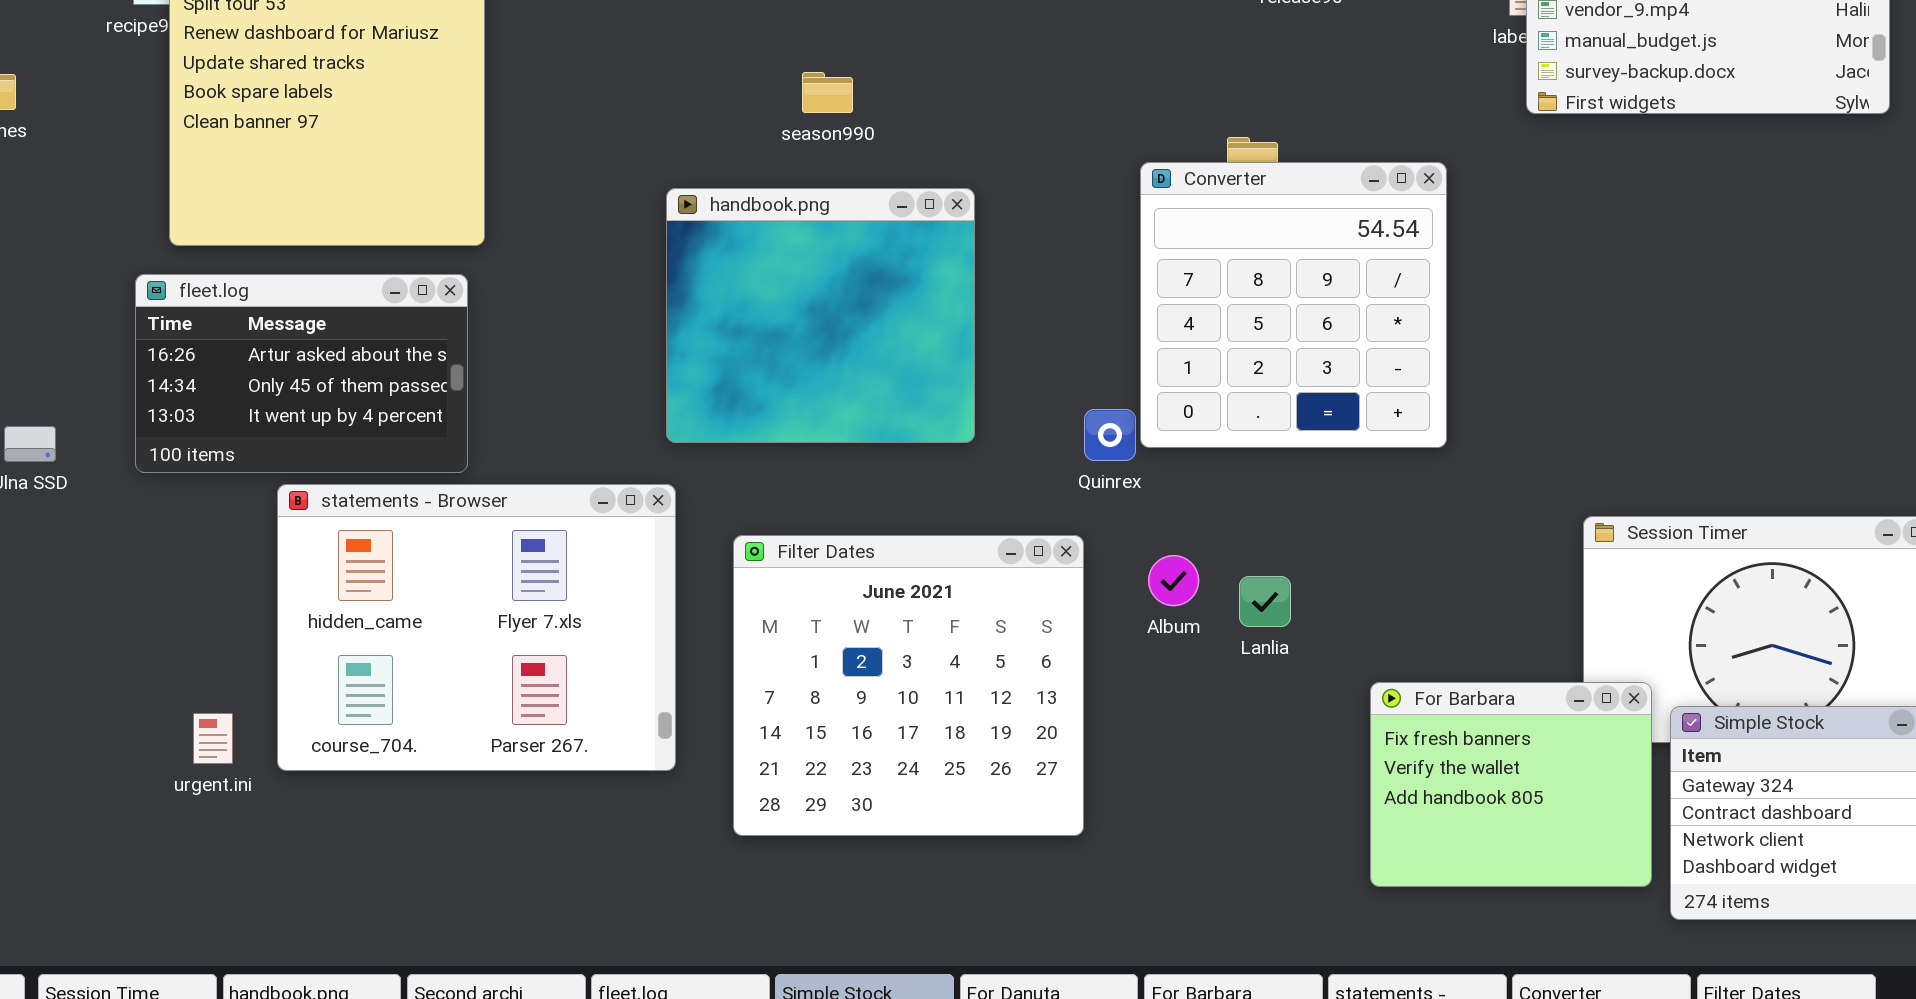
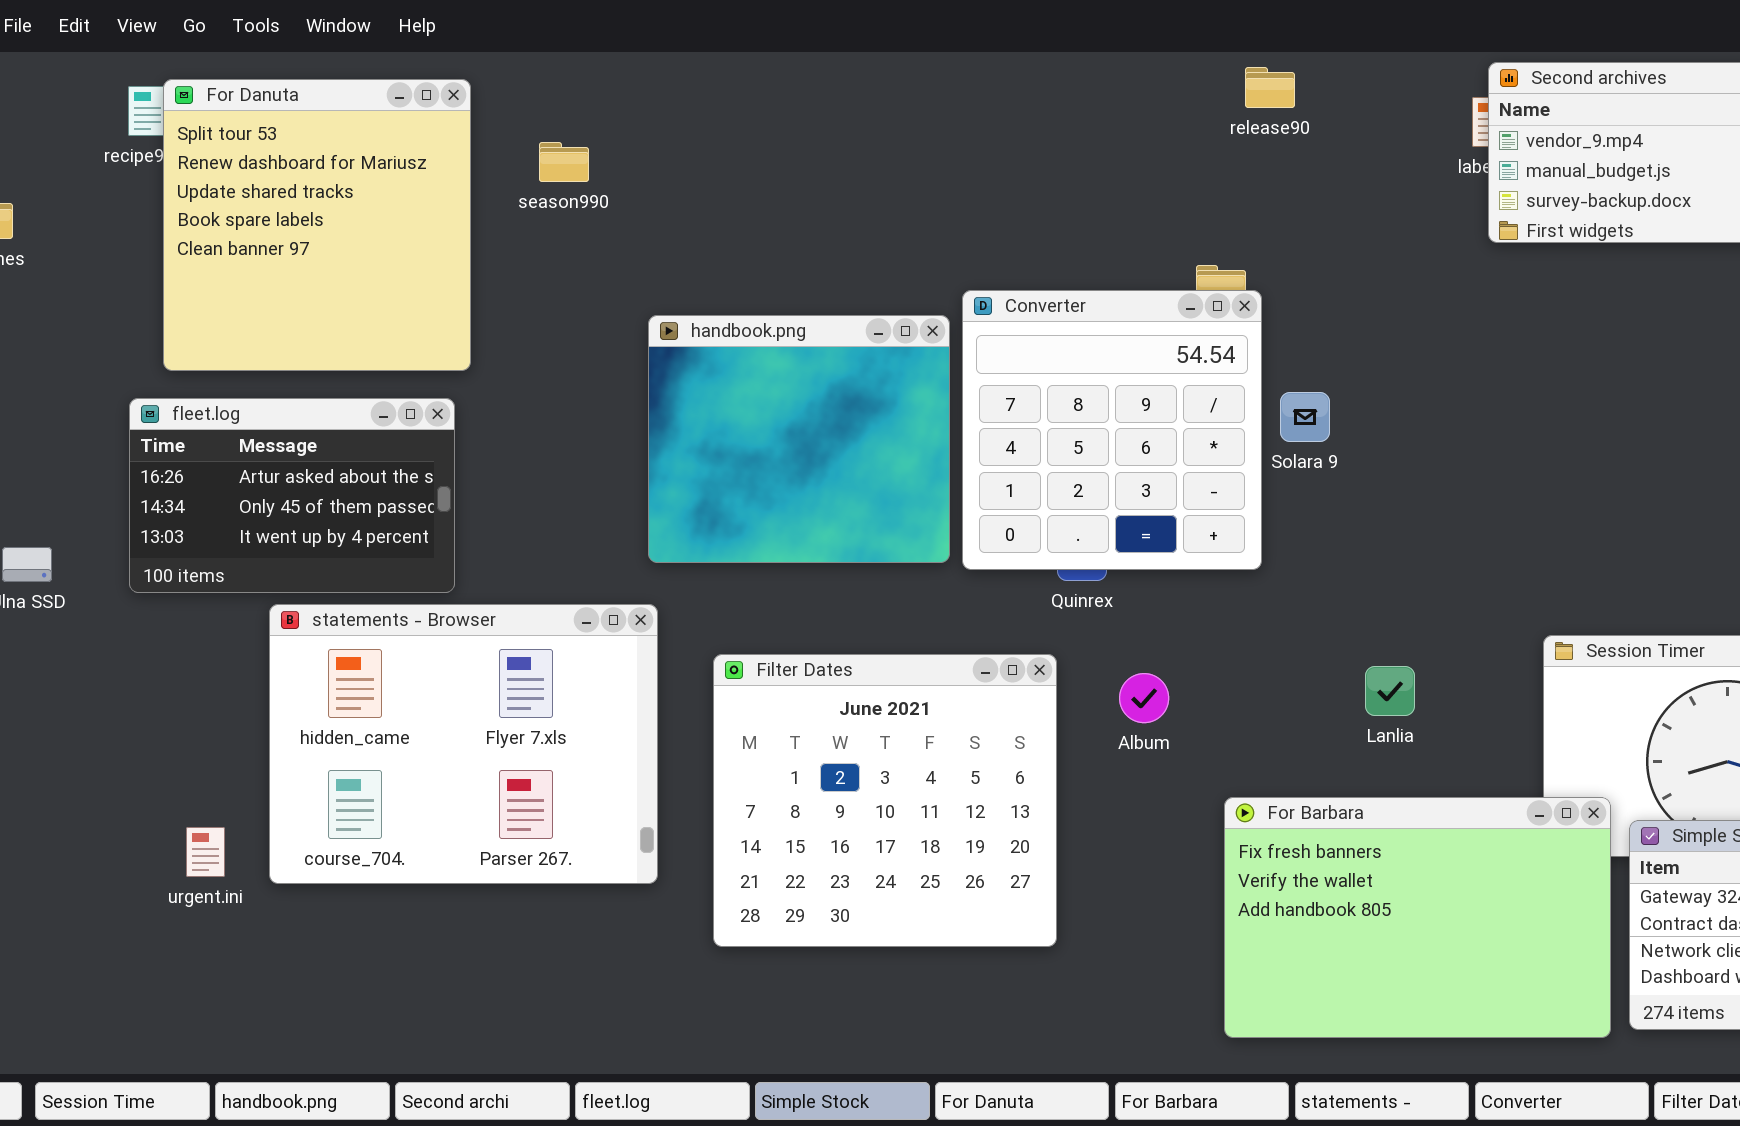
season990: [802,72,853,113] -> [539,142,589,182], moved
Converter: [1140,162,1447,448] -> [962,290,1262,570], moved
Lanlia: [1239,576,1291,627] -> [1365,666,1415,716], moved
For Barbara: [1370,682,1652,887] -> [1224,797,1611,1038], resized

